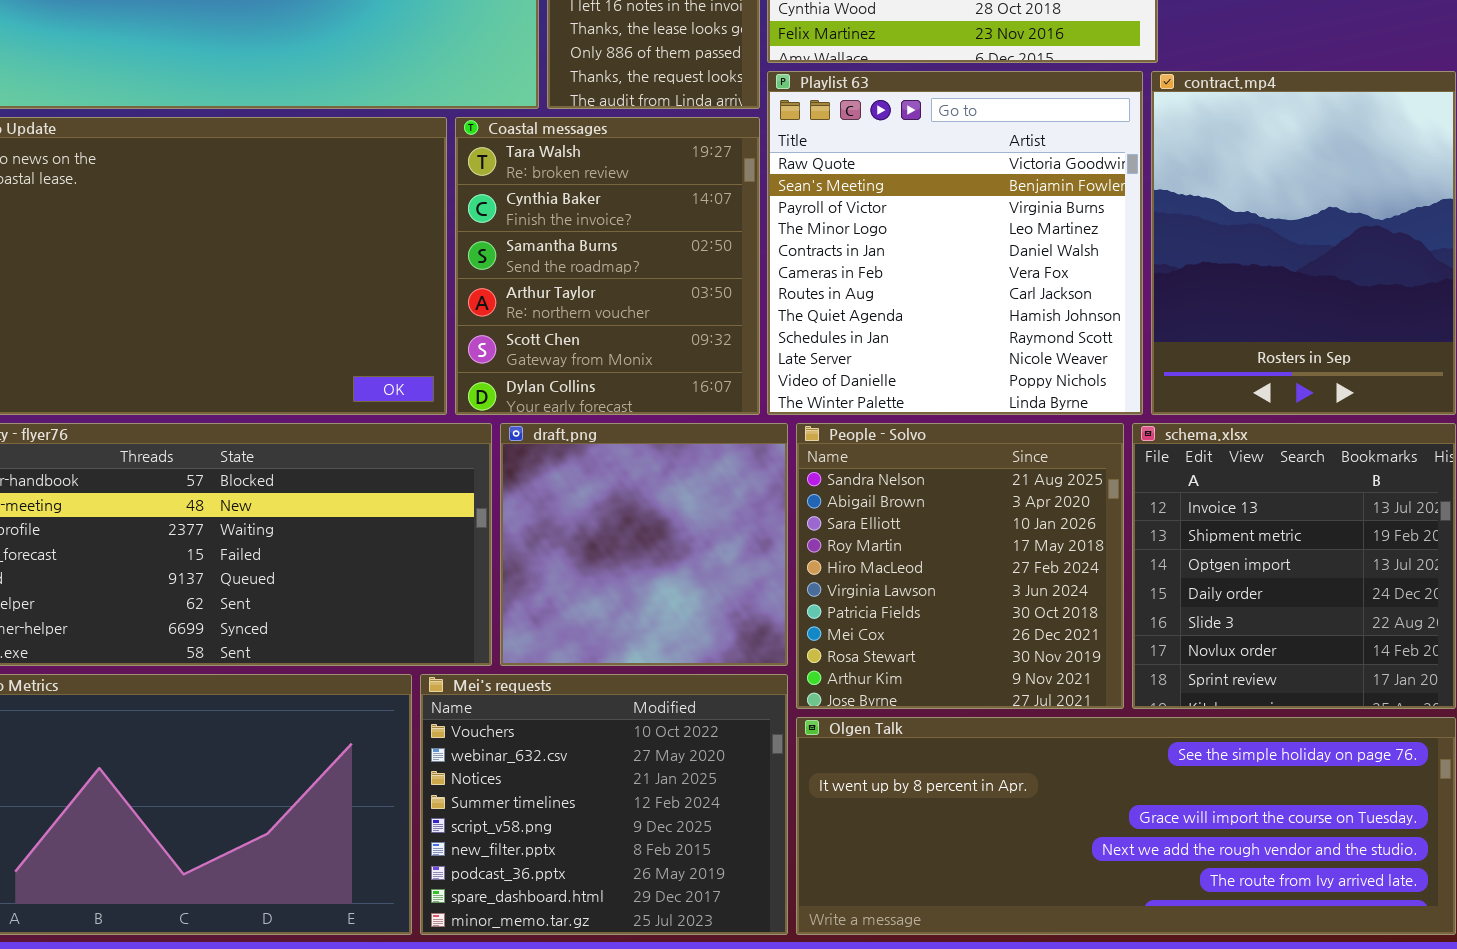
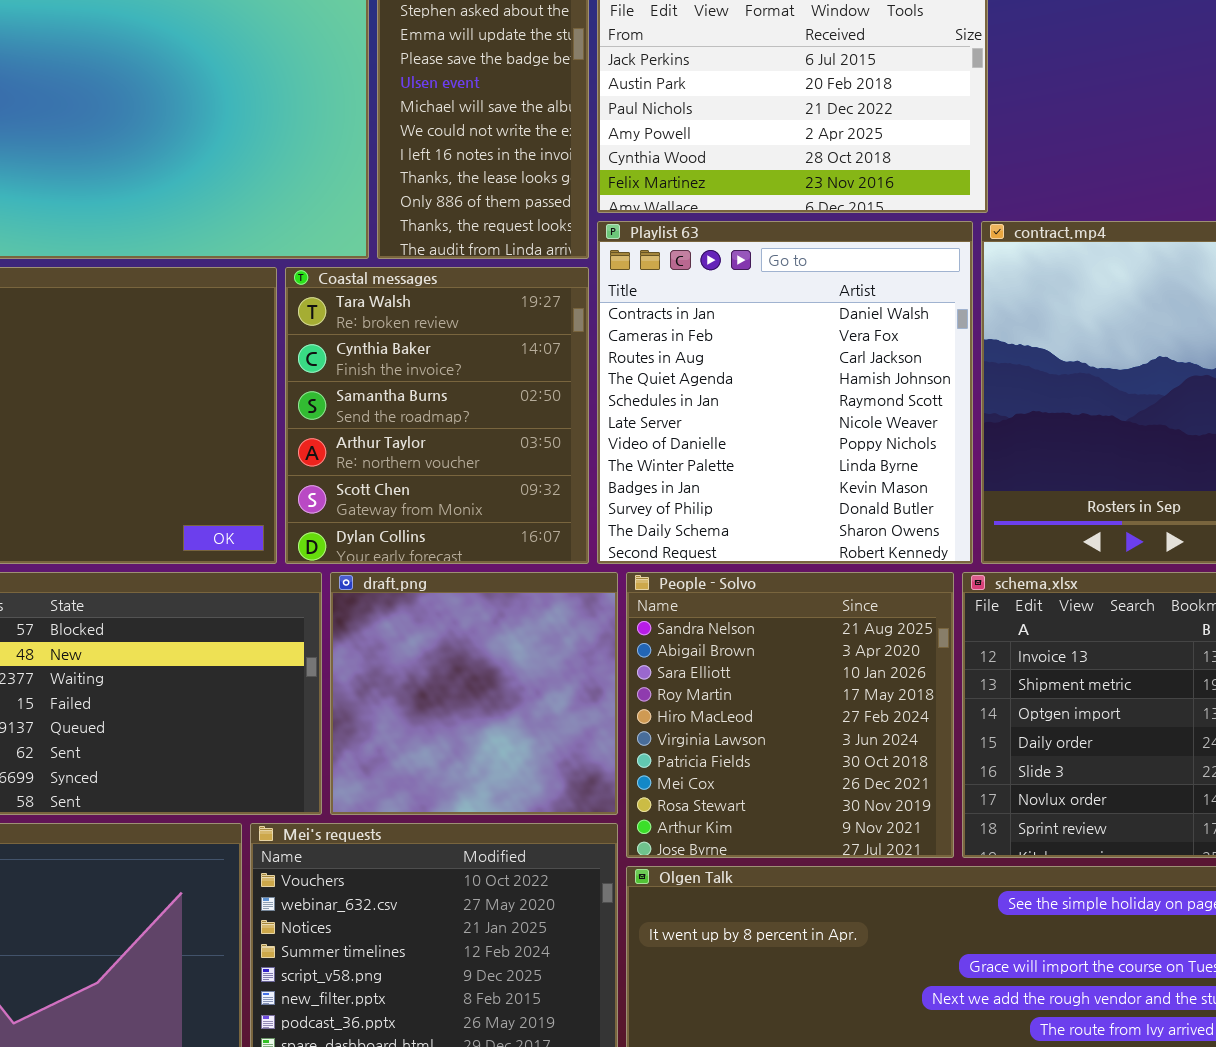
Playlist 63: [767,71,1143,415] -> [597,221,973,564], scrolled down 4 rows

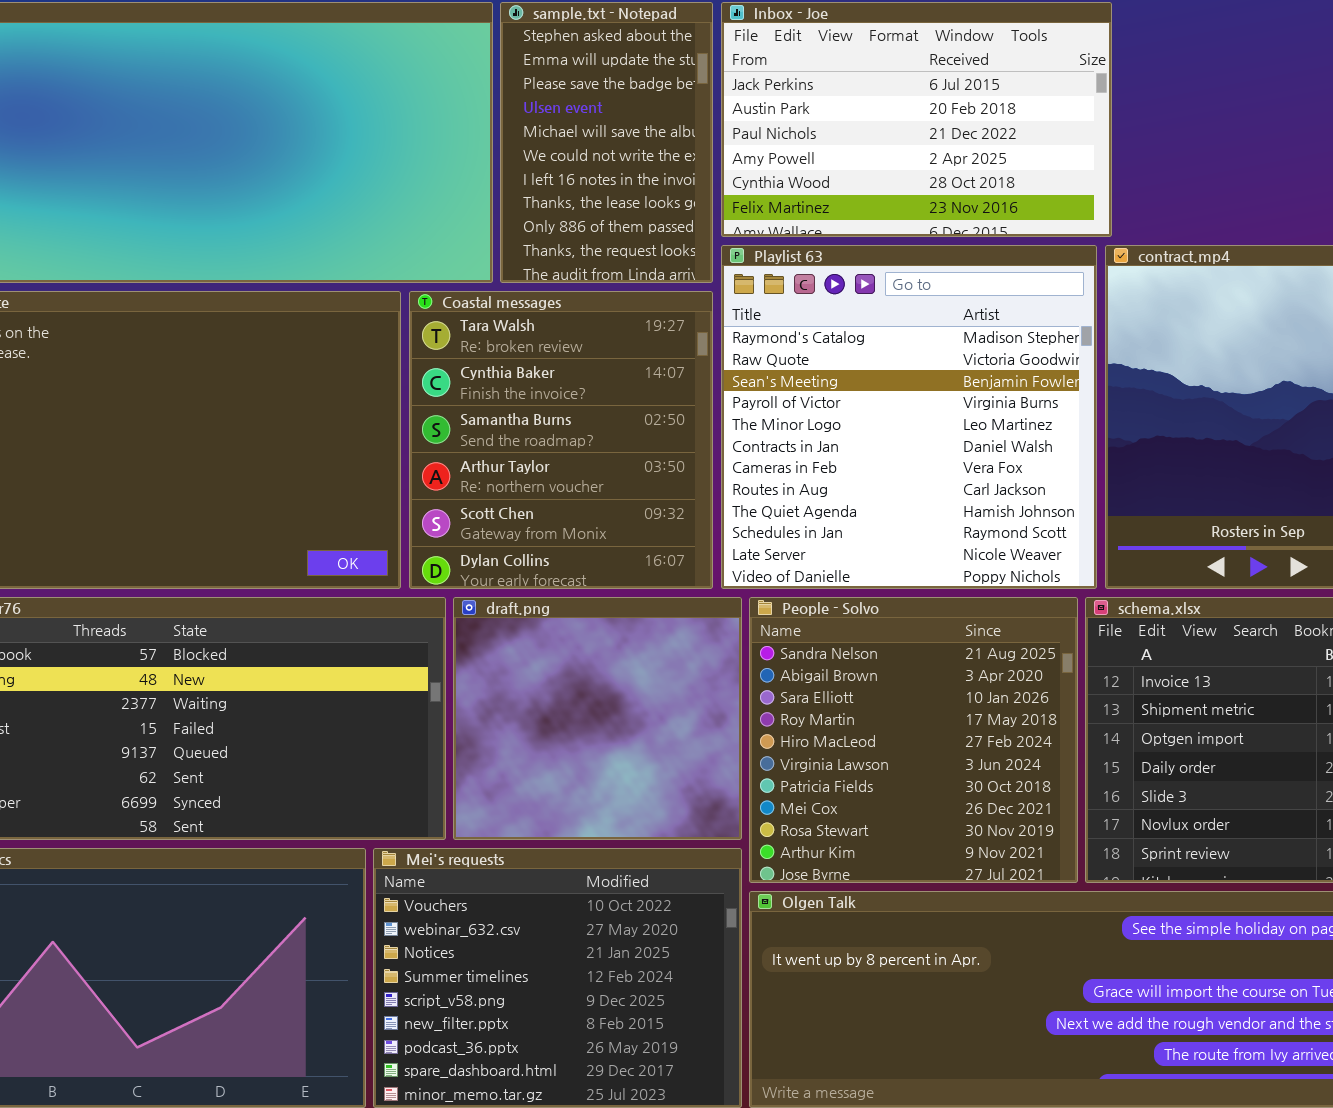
Playlist 63: [597,221,973,564] -> [721,245,1097,589], scrolled up 5 rows

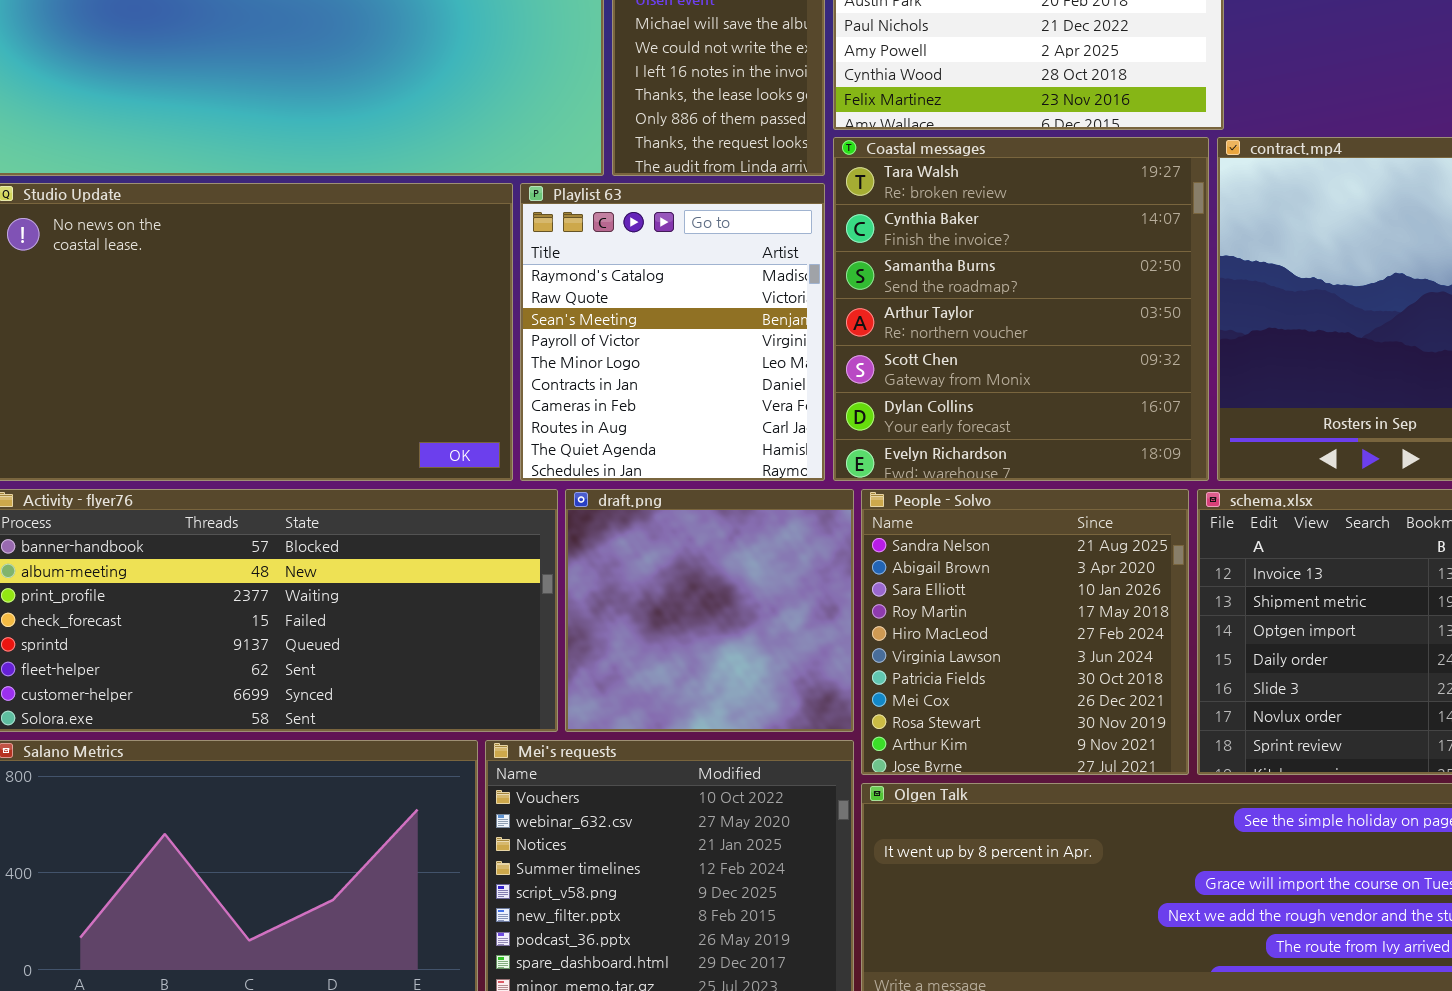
Playlist 63: [721,245,1097,589] -> [520,183,825,481], moved, resized
Coastal messages: [409,291,713,589] -> [833,137,1209,481], moved, resized

